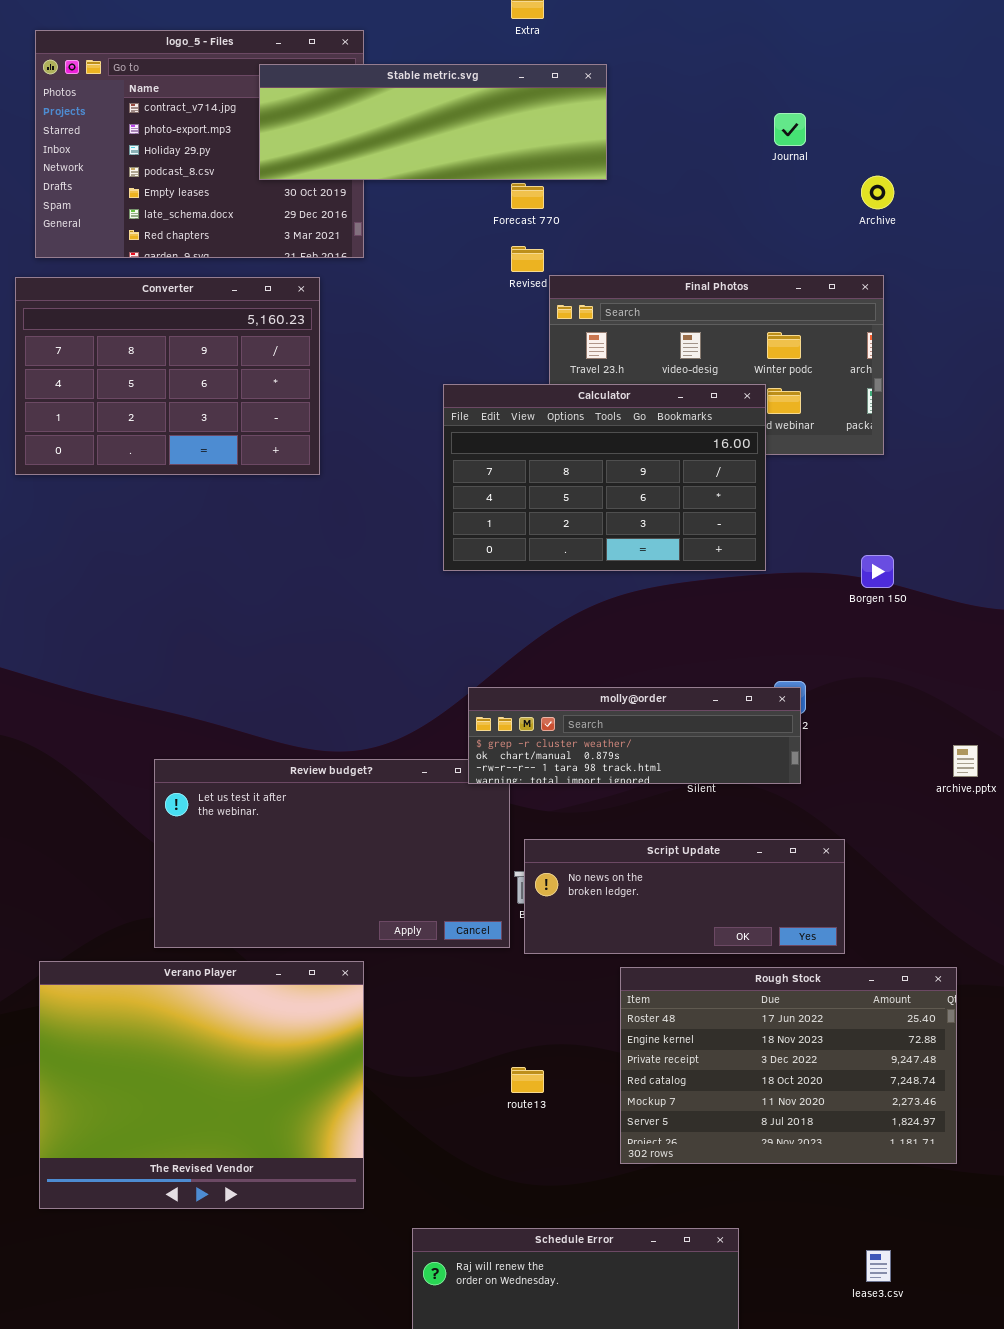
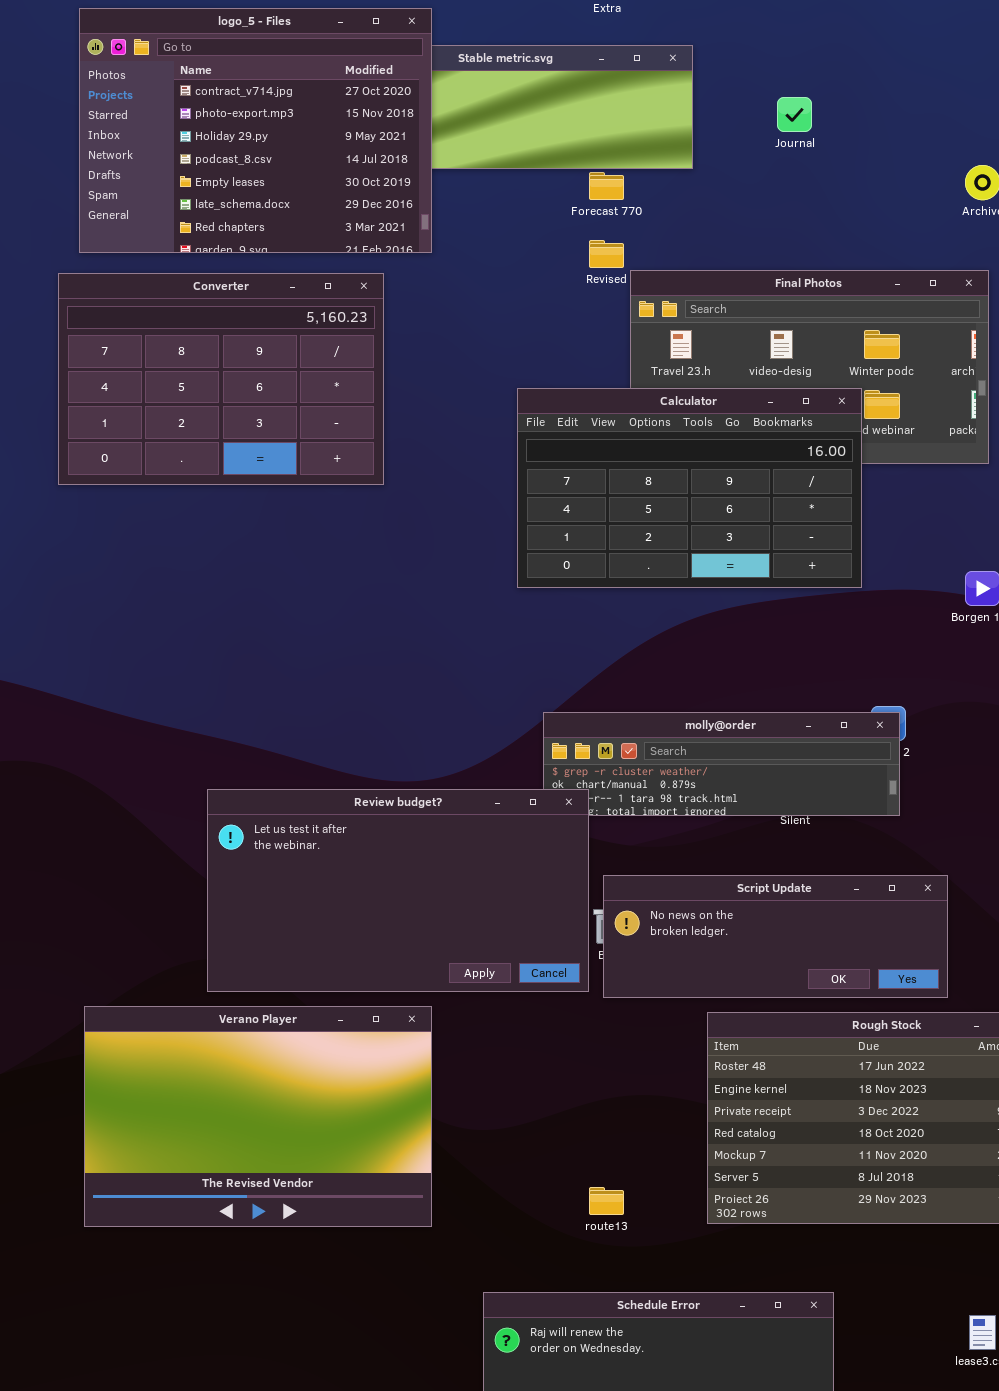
logo_5 - Files: [35,30,364,258] -> [79,8,432,253], raised
Journal: [774,113,806,146] -> [777,97,812,132], moved
Review budget?: [154,759,510,948] -> [207,789,589,992], raised
Verano Player: [39,961,364,1209] -> [84,1006,432,1227], resized
route13: [511,1067,544,1093] -> [589,1187,624,1215], moved

